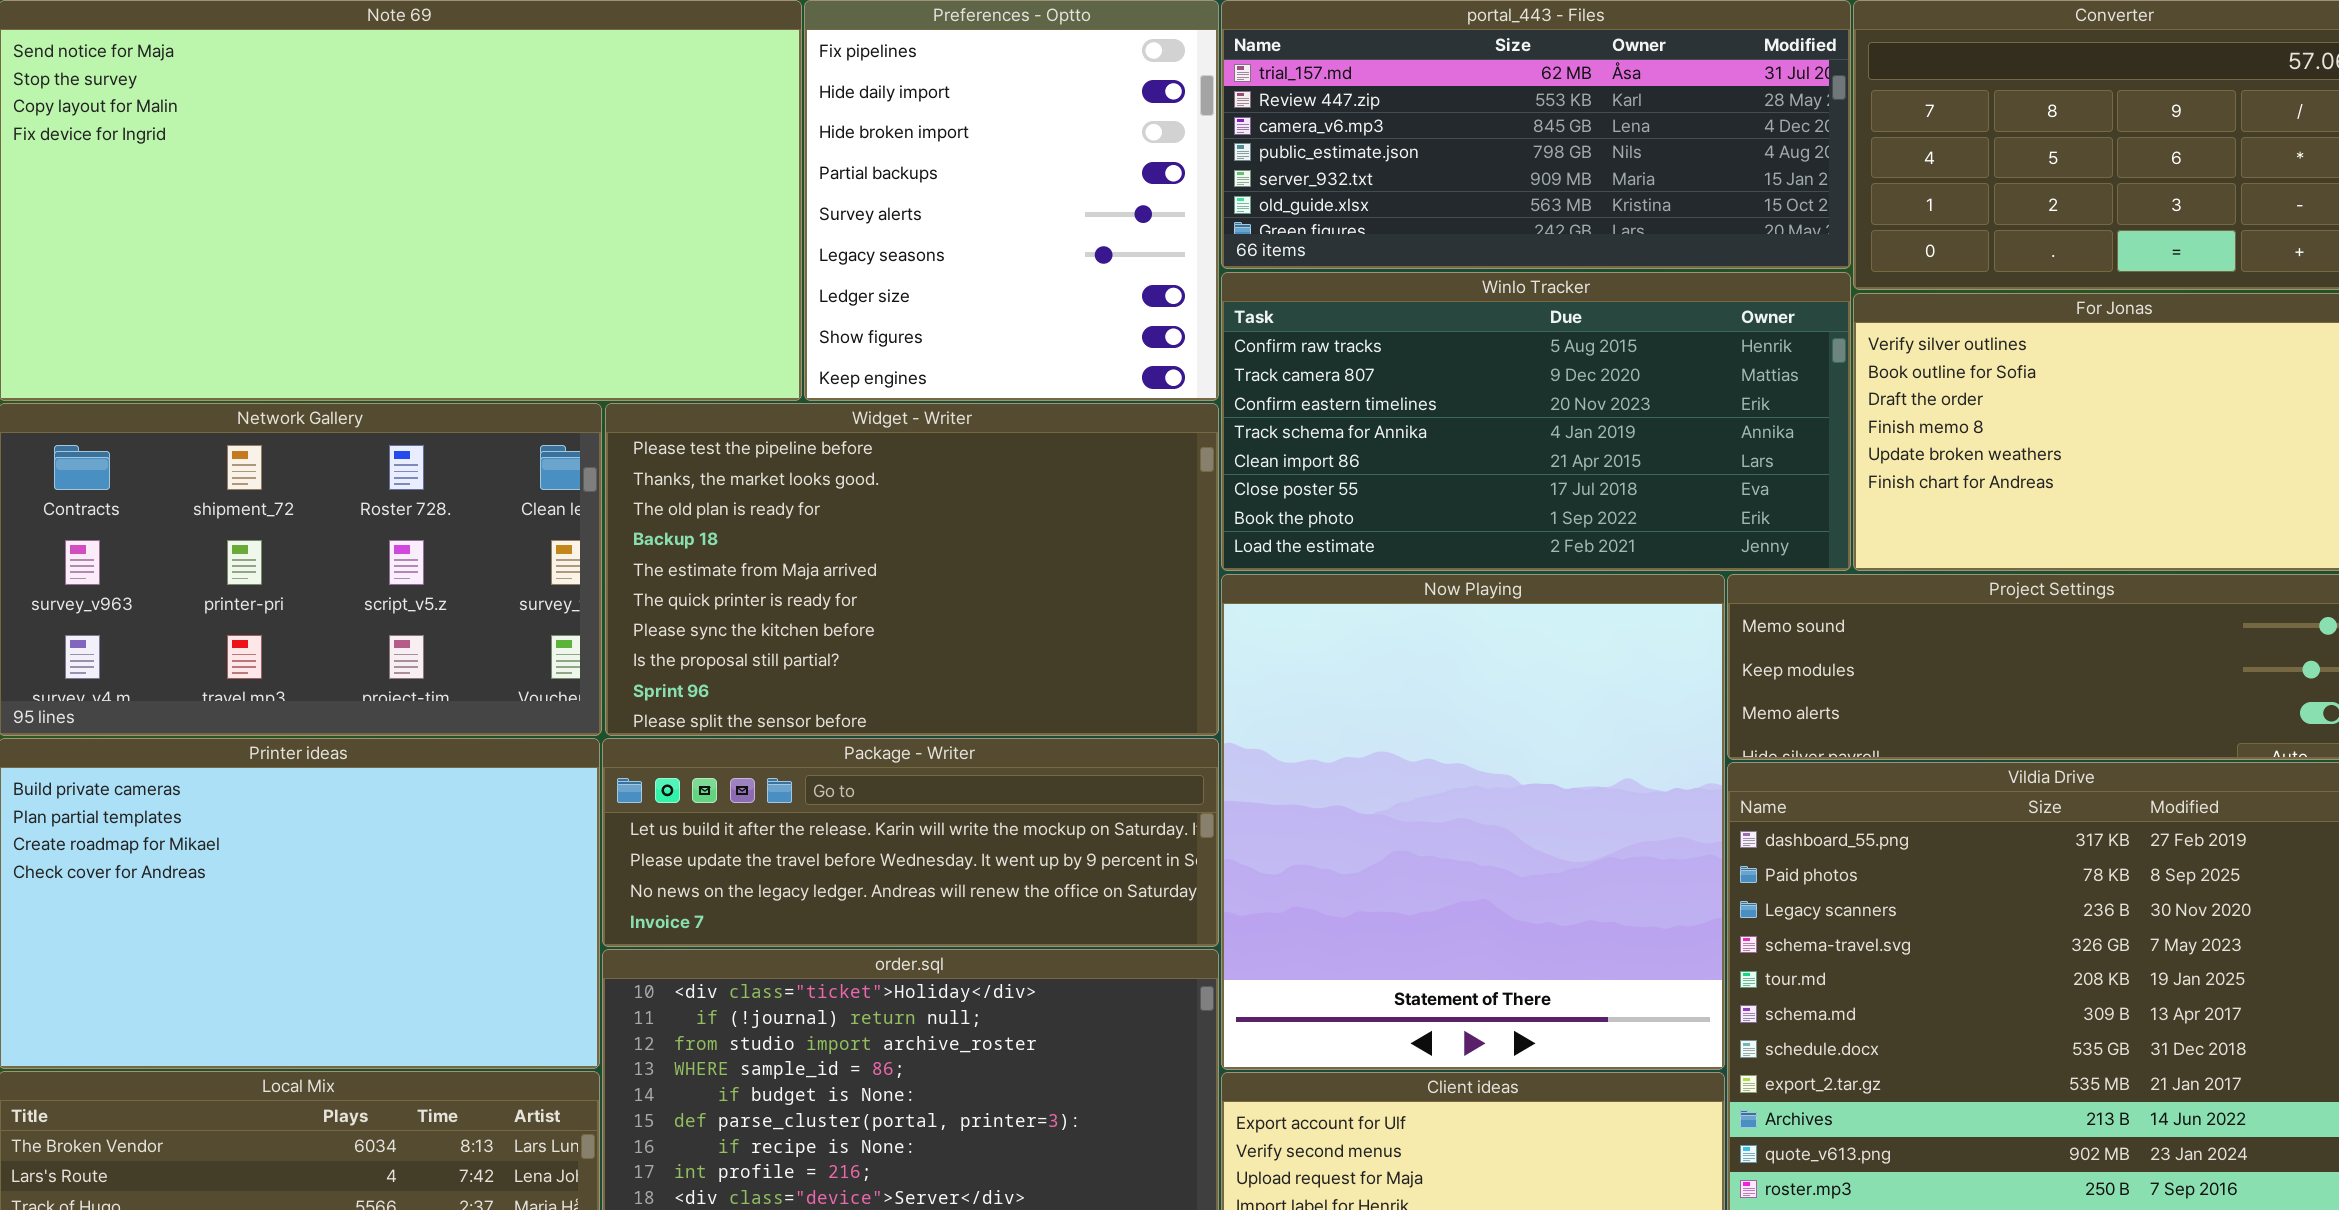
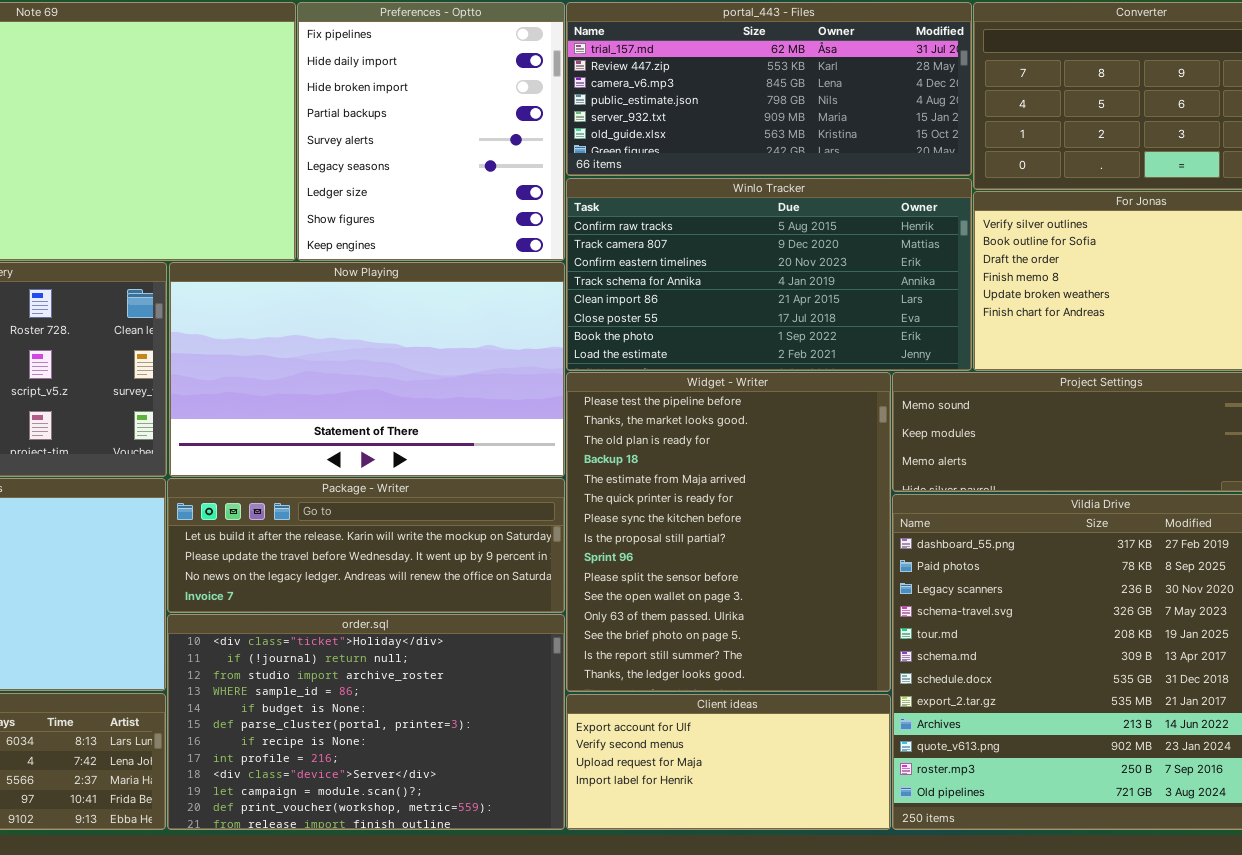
Widget - Writer: [605,403,1219,736] -> [566,372,891,692], moved, resized
Now Playing: [1221,574,1725,1070] -> [169,262,565,477], moved, resized

